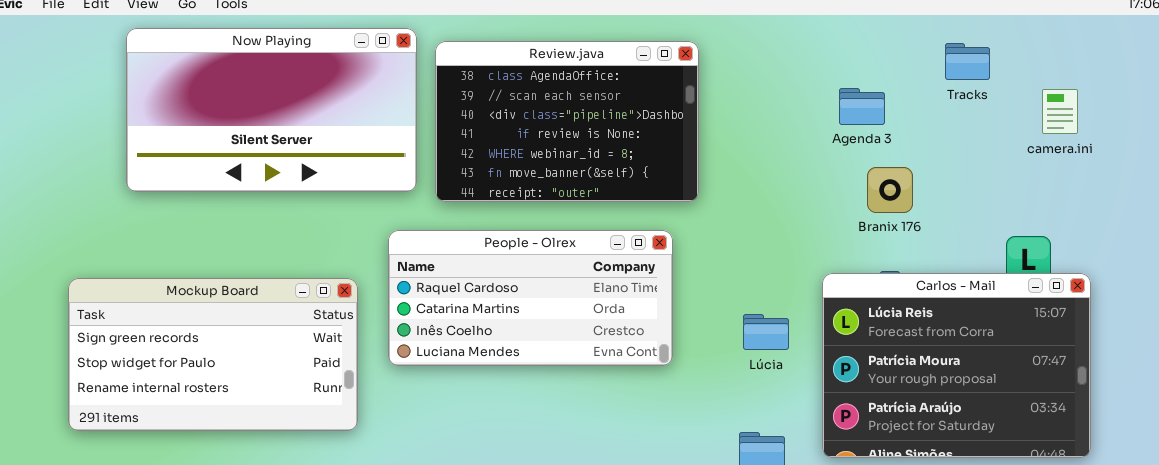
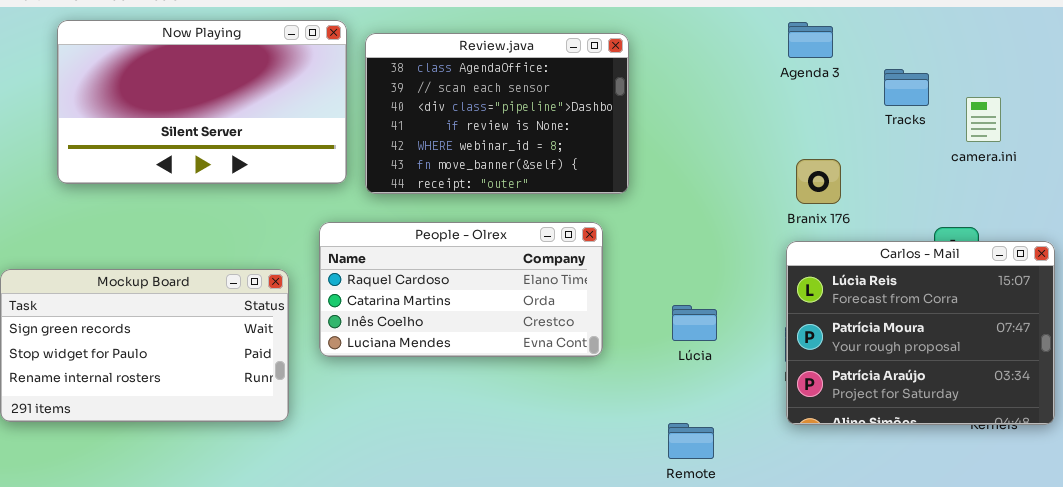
Tracks: [945,43,990,80] -> [884,69,929,106], moved
Agenda 3: [839,88,885,125] -> [788,22,833,58], moved
camera.ini: [1042,89,1078,134] -> [966,97,1001,142], moved
Carlos - Mail: [822,273,1091,458] -> [786,241,1055,425], moved

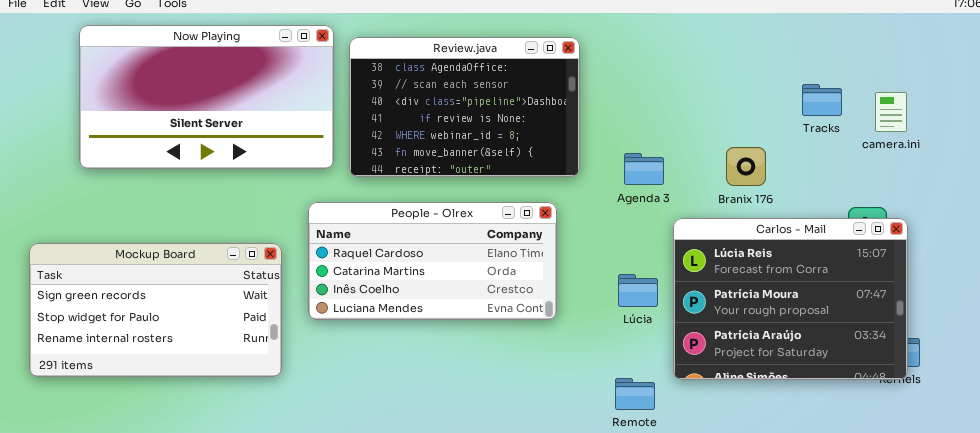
Agenda 3: [788,22,833,58] -> [624,153,664,185], moved
Tracks: [884,69,929,106] -> [802,84,842,116], moved
Carlos - Mail: [786,241,1055,425] -> [673,218,908,380], moved

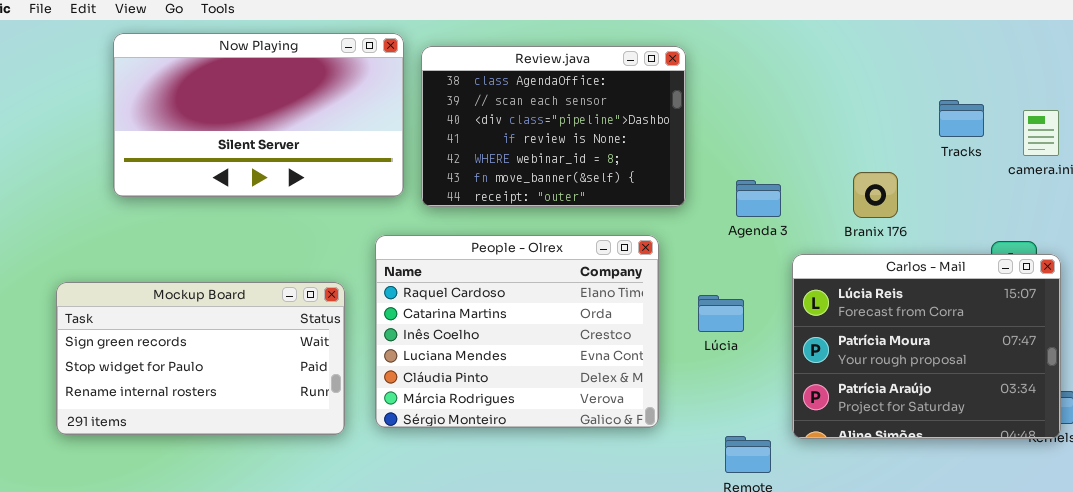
People - Olrex: [308,202,557,320] -> [375,235,659,428], resized
Lúcia: [618,274,658,307] -> [698,295,744,332], moved

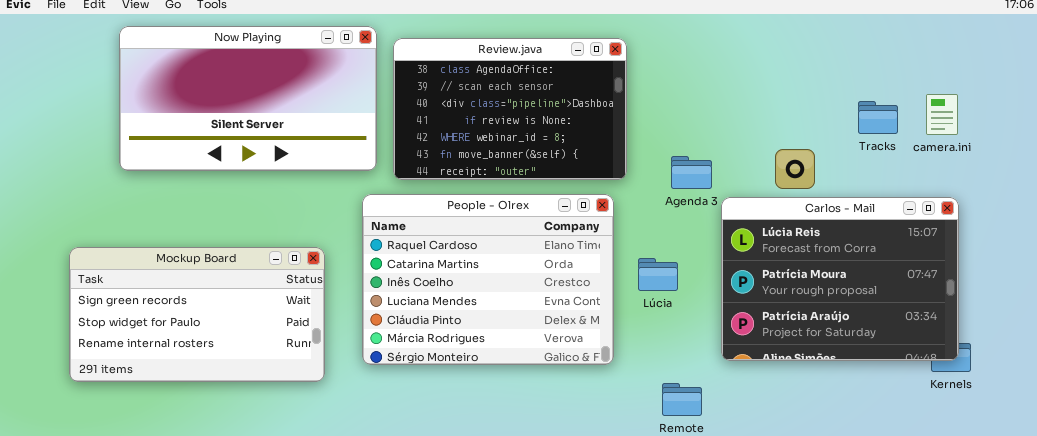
Tracks: [939,100,984,137] -> [858,101,898,134], moved
People - Olrex: [375,235,659,428] -> [362,194,614,365], moved
Carlos - Mail: [792,254,1061,439] -> [721,197,959,361], moved

